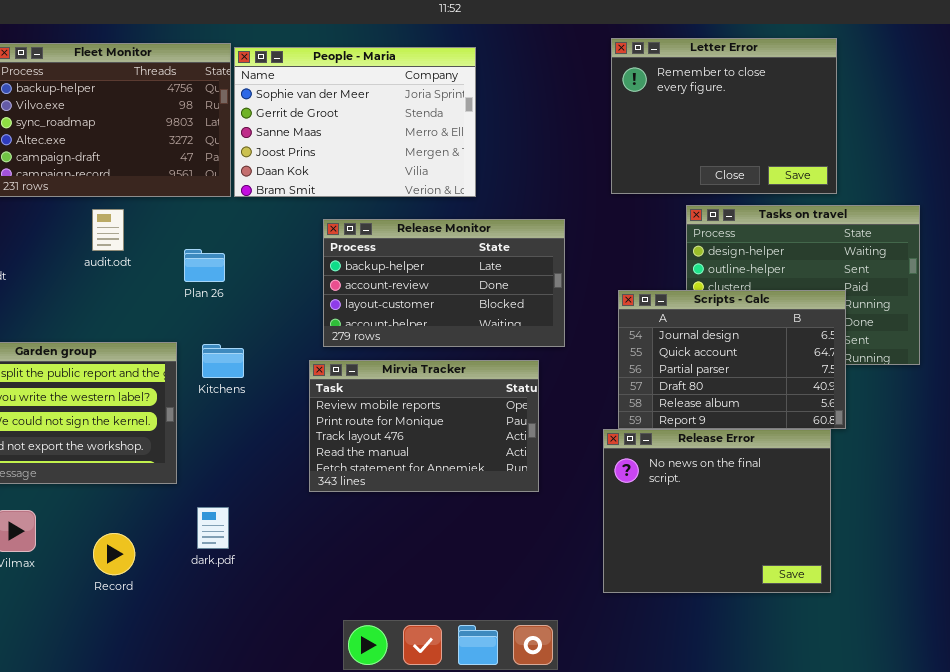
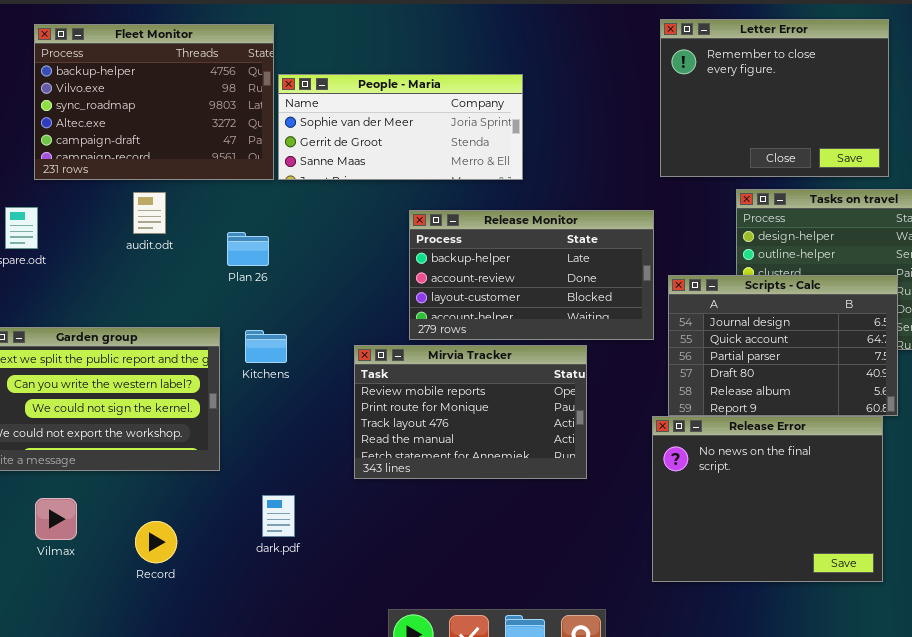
People - Maria: [234,47,476,197] -> [278,74,523,180], resized
Release Monitor: [323,219,565,347] -> [409,210,654,340], moved
dark.pdf: [197,507,229,549] -> [262,495,295,537], moved

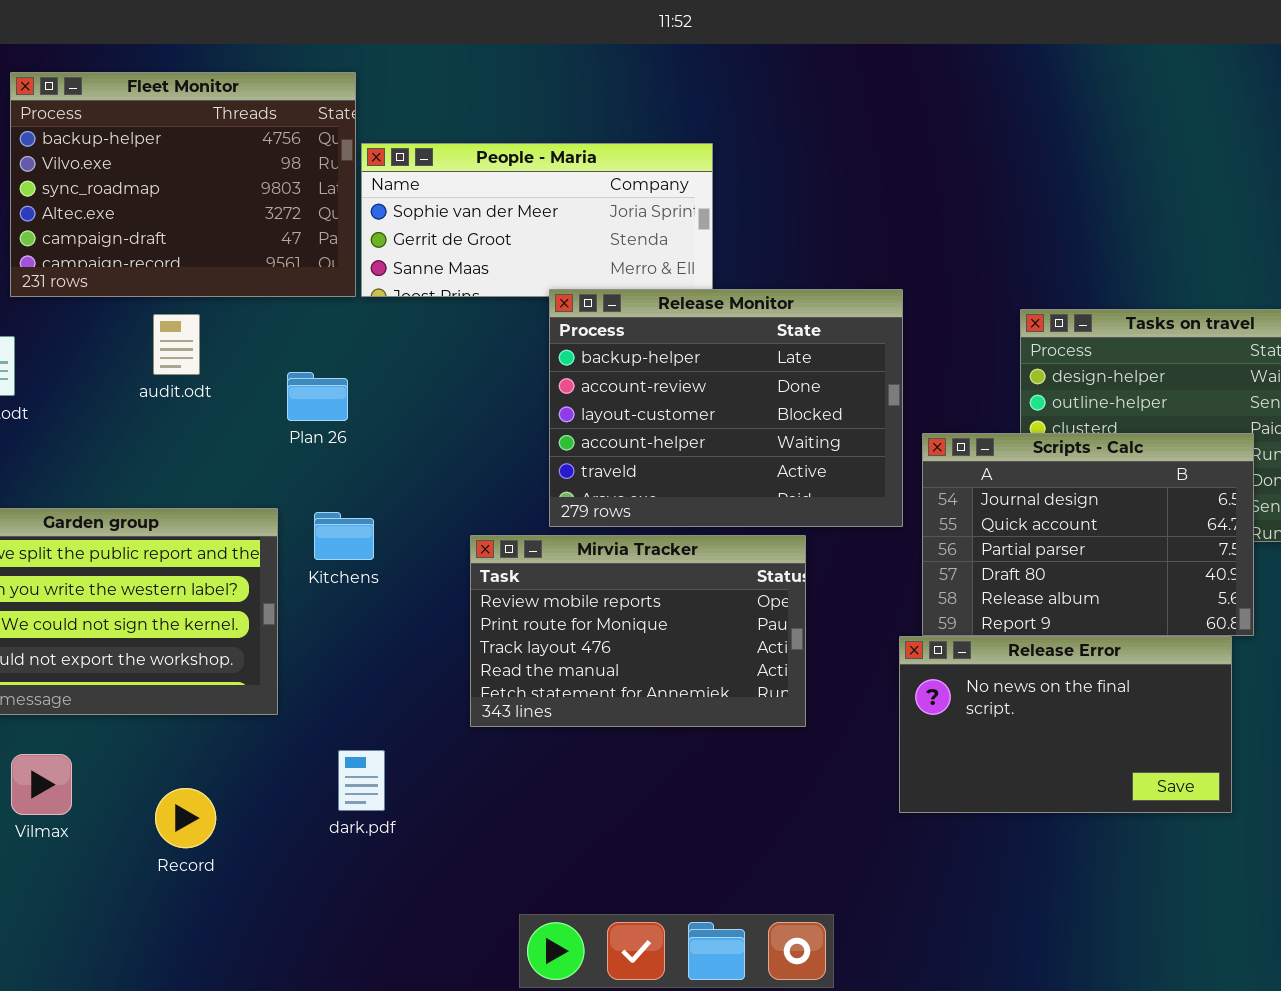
Letter Error: [660,19,889,177] -> none, closed
Release Monitor: [409,210,654,340] -> [549,289,903,527], resized
Release Error: [652,416,883,582] -> [899,636,1232,813], resized

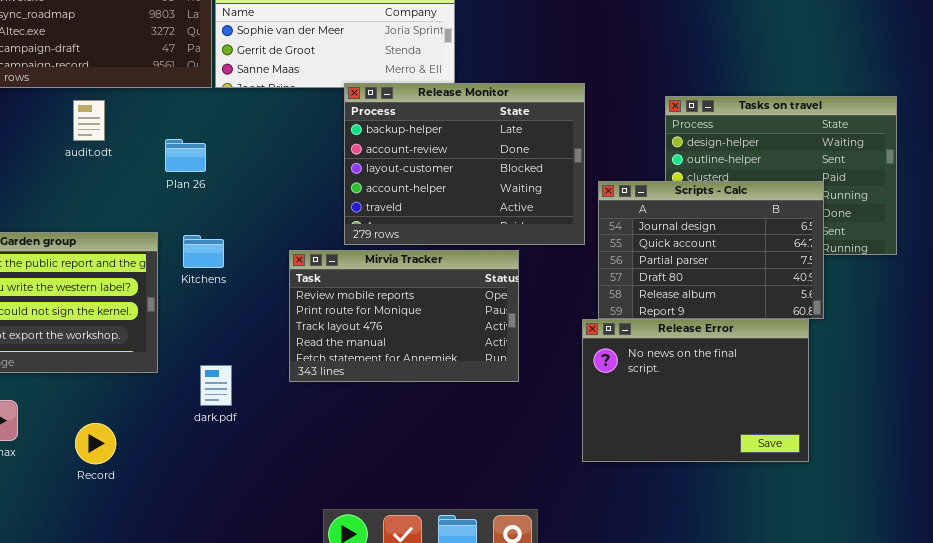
Release Error: [899,636,1232,813] -> [582,319,809,462], resized
dark.pdf: [338,750,385,811] -> [200,365,232,406], moved

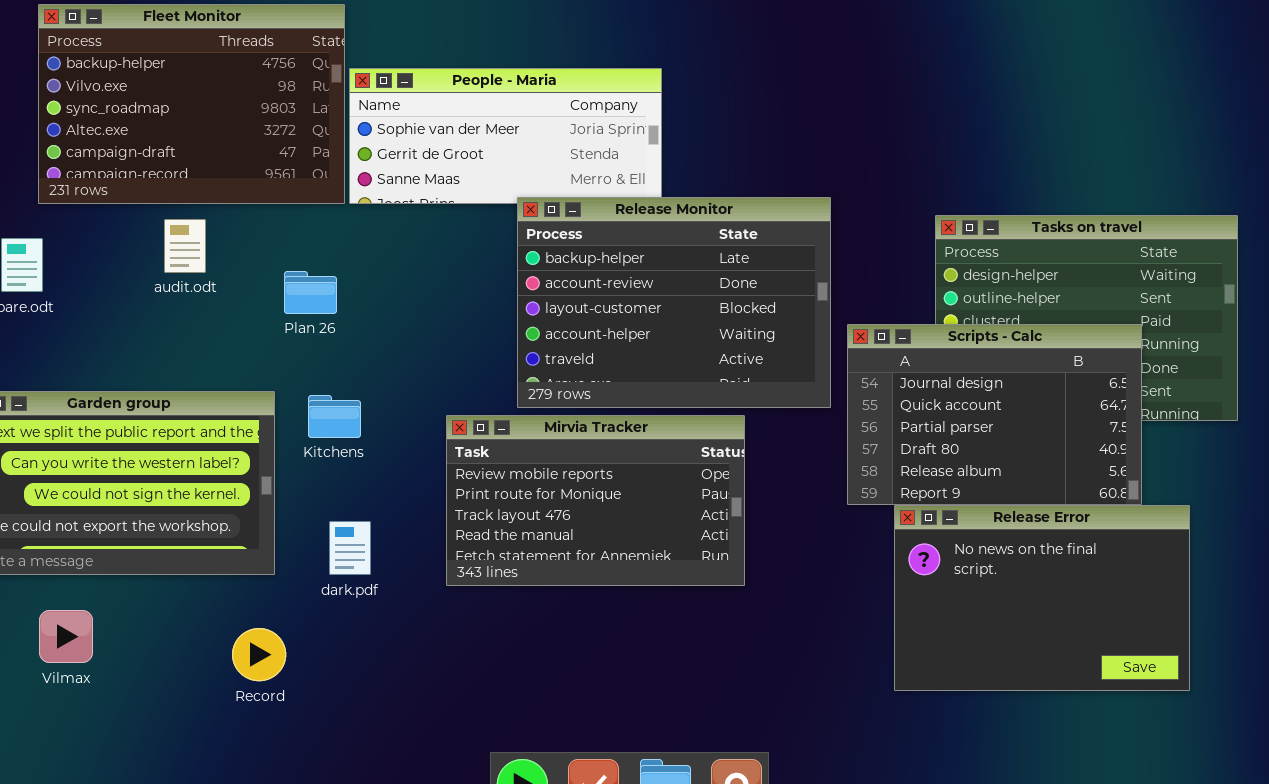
Release Error: [582,319,809,462] -> [894,505,1190,691], moved
dark.pdf: [200,365,232,406] -> [329,521,371,575], moved
Record: [75,423,116,464] -> [232,628,286,681], moved

